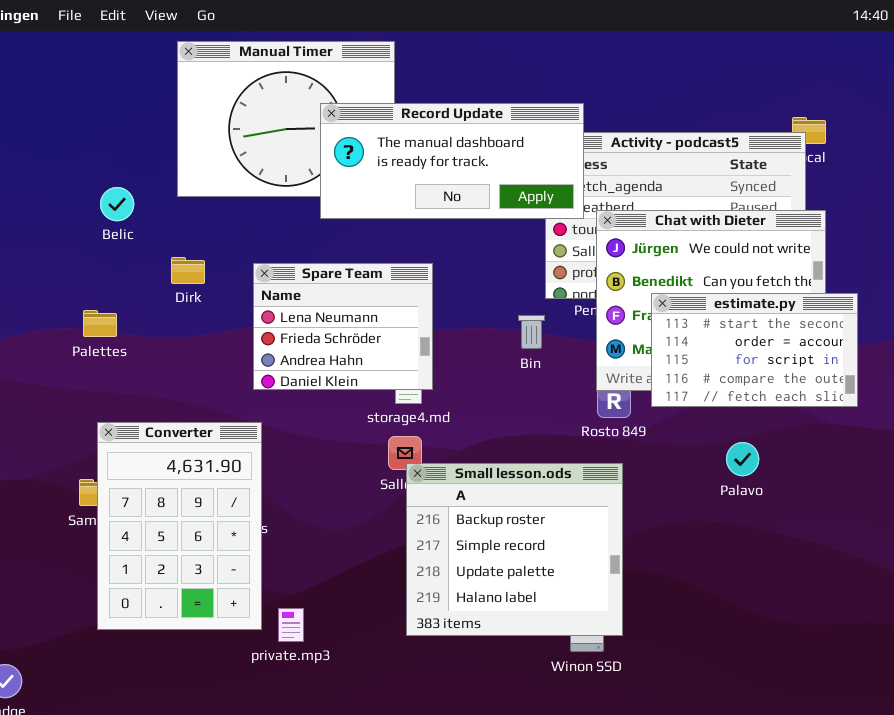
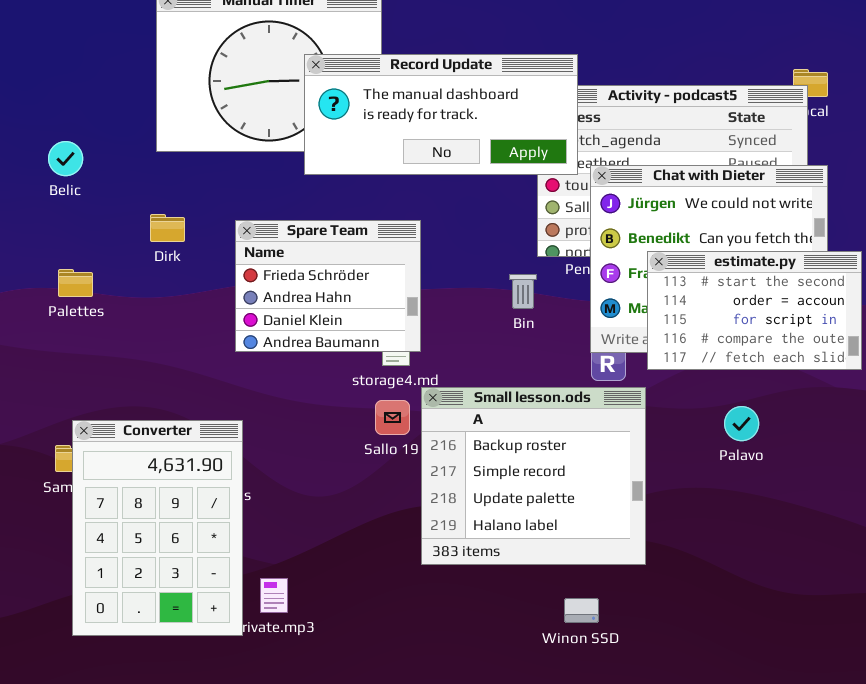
Belic: [100,187,134,221] -> [48,141,83,176], moved
Spare Team: [253,263,433,390] -> [235,220,421,352], scrolled down 1 row
Converter: [97,422,262,630] -> [72,420,243,636], moved
Small lesson.ods: [406,463,623,636] -> [421,387,646,565], moved

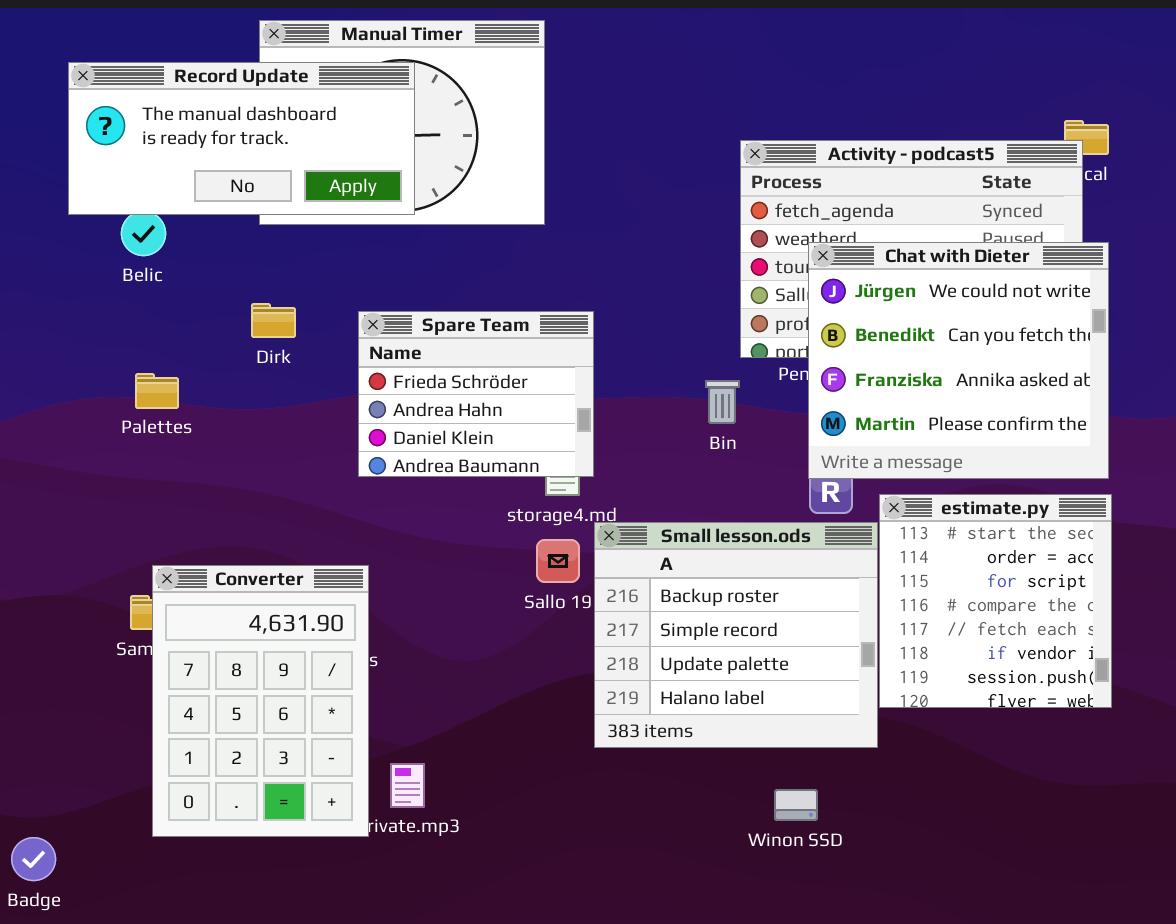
Record Update: [304,54,578,175] -> [68,62,415,215], moved
estimate.py: [647,251,862,370] -> [879,494,1112,708], moved, resized

